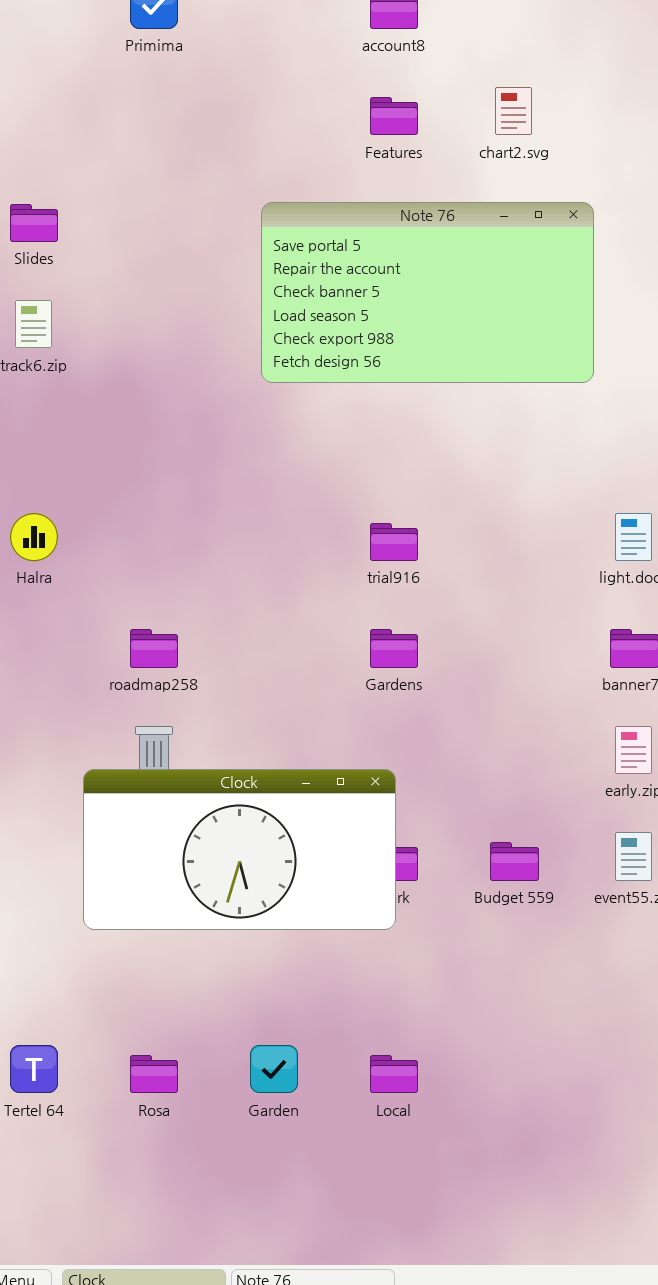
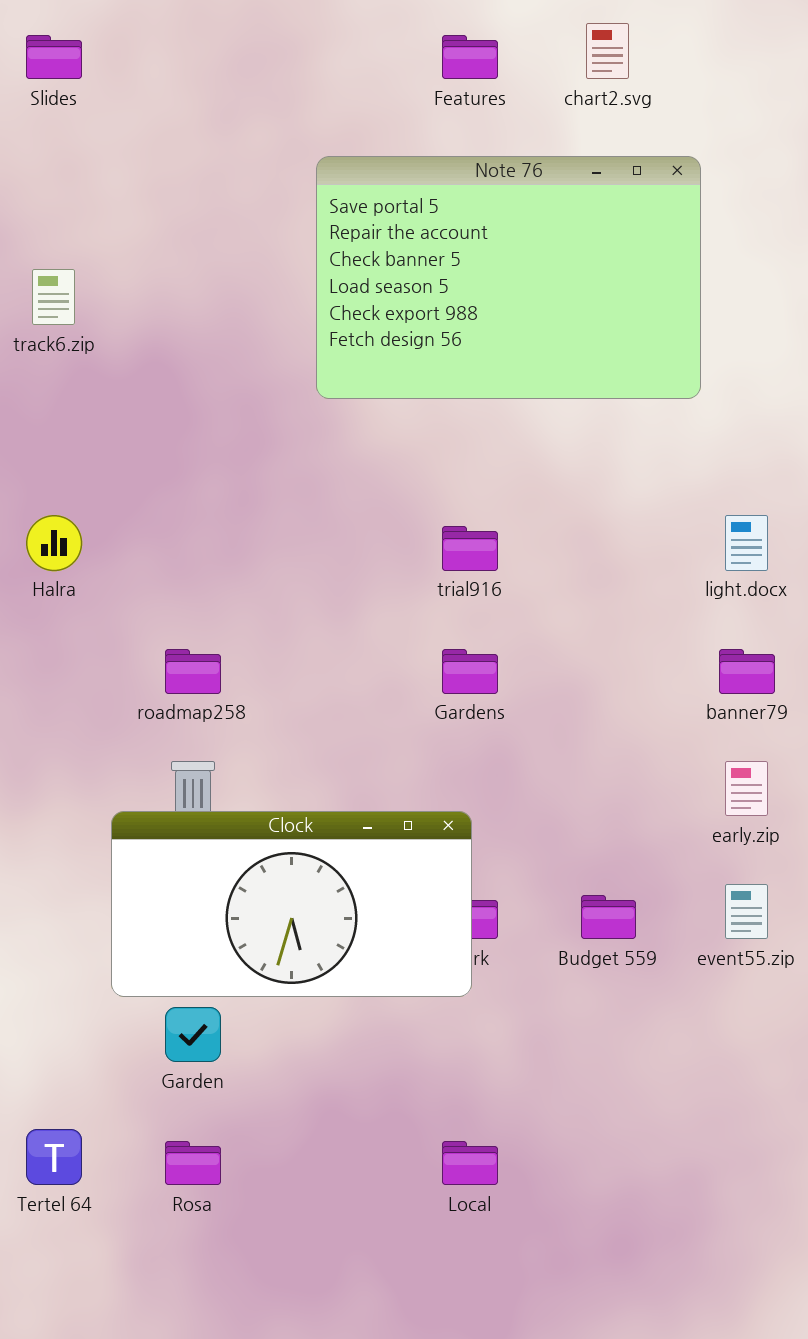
Note 76: [261,202,594,383] -> [316,156,701,399], resized
Slides: [10,204,58,242] -> [26,35,82,79], moved
Garden: [250,1045,298,1093] -> [165,1007,221,1062], moved

